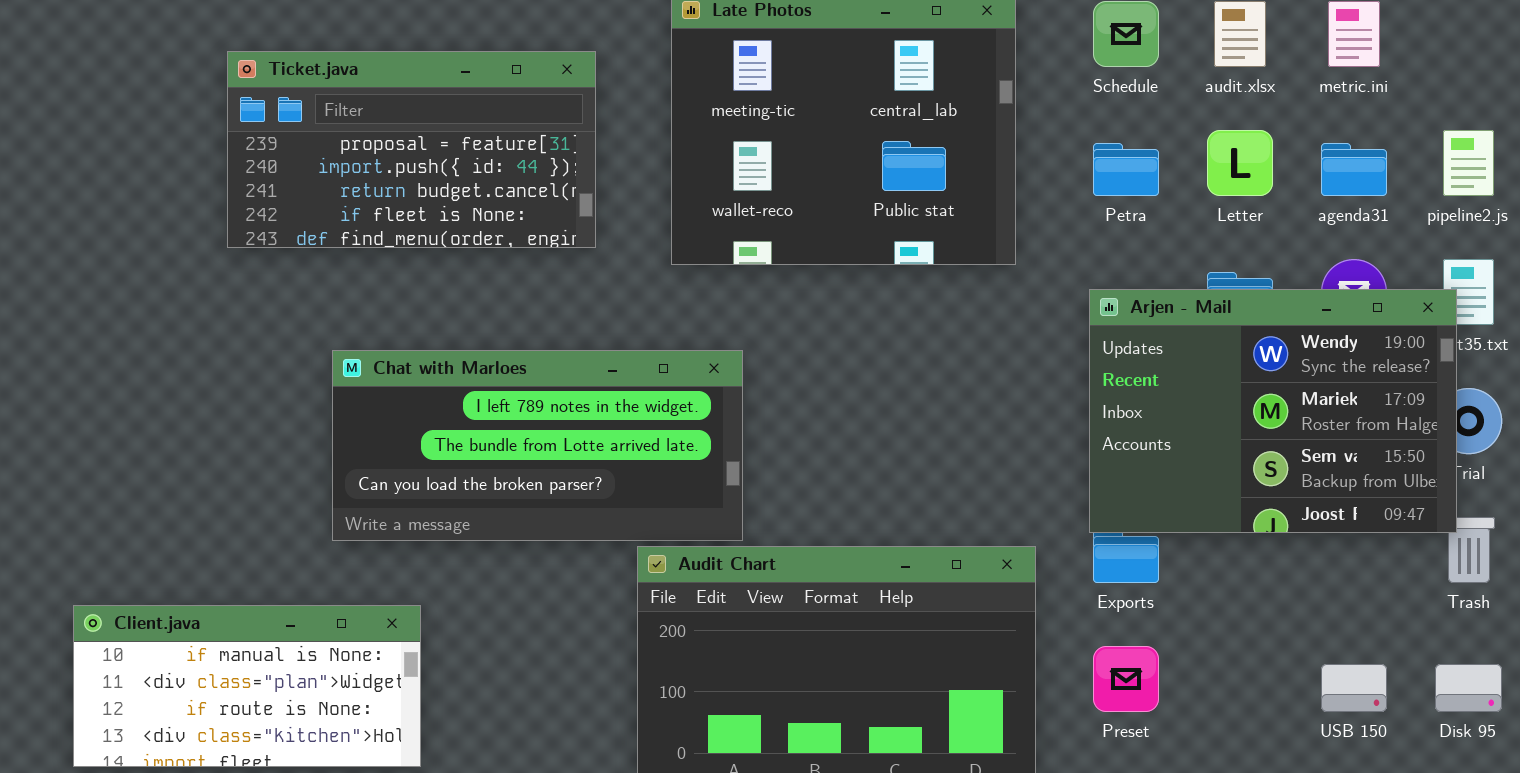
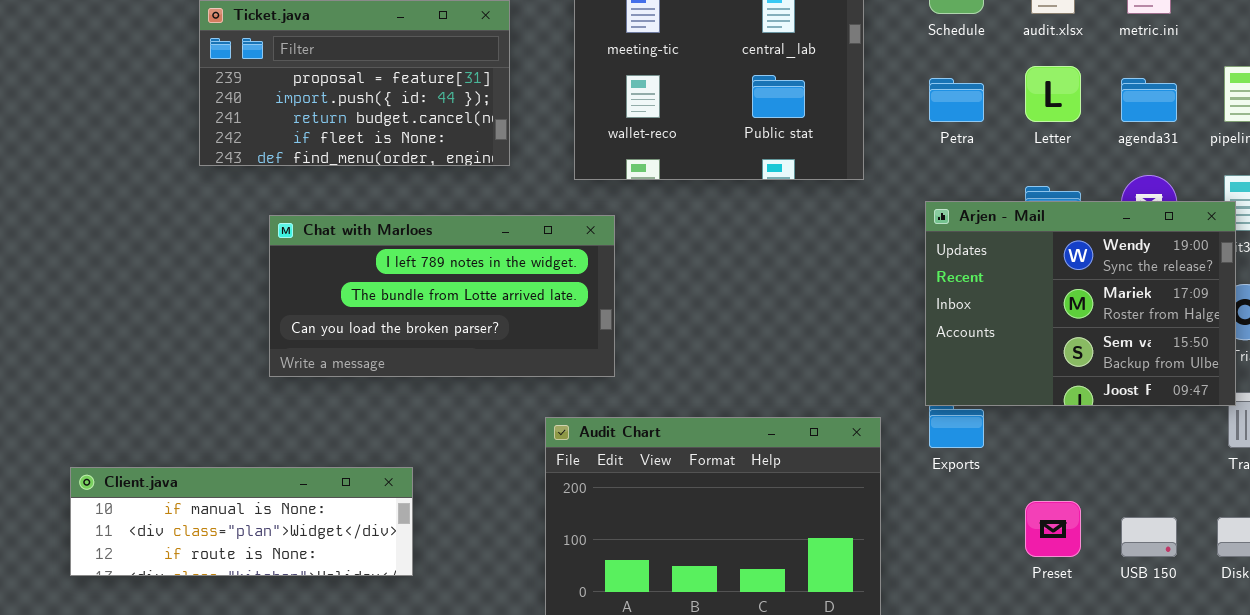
Chat with Marloes: [332,350,743,541] -> [269,215,615,377], moved
Client.java: [73,605,421,767] -> [70,467,413,576], resized
Preset: [1093,646,1159,712] -> [1025,501,1081,557], moved

